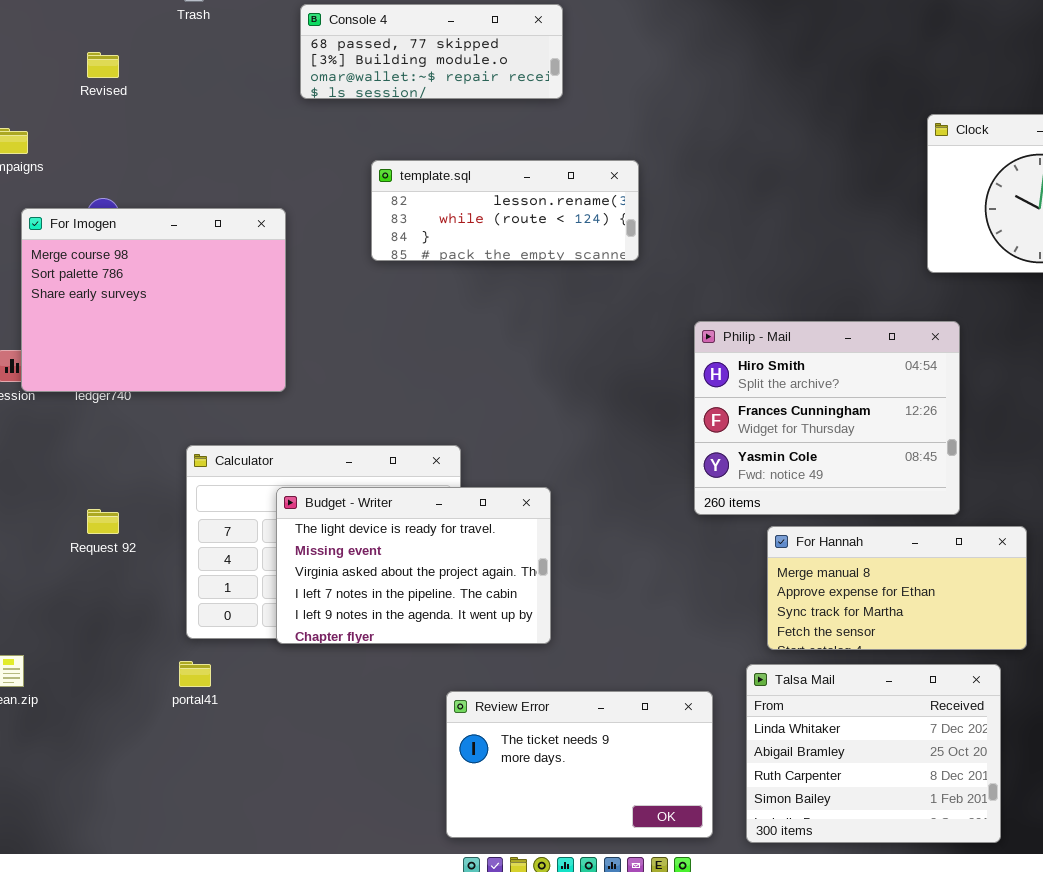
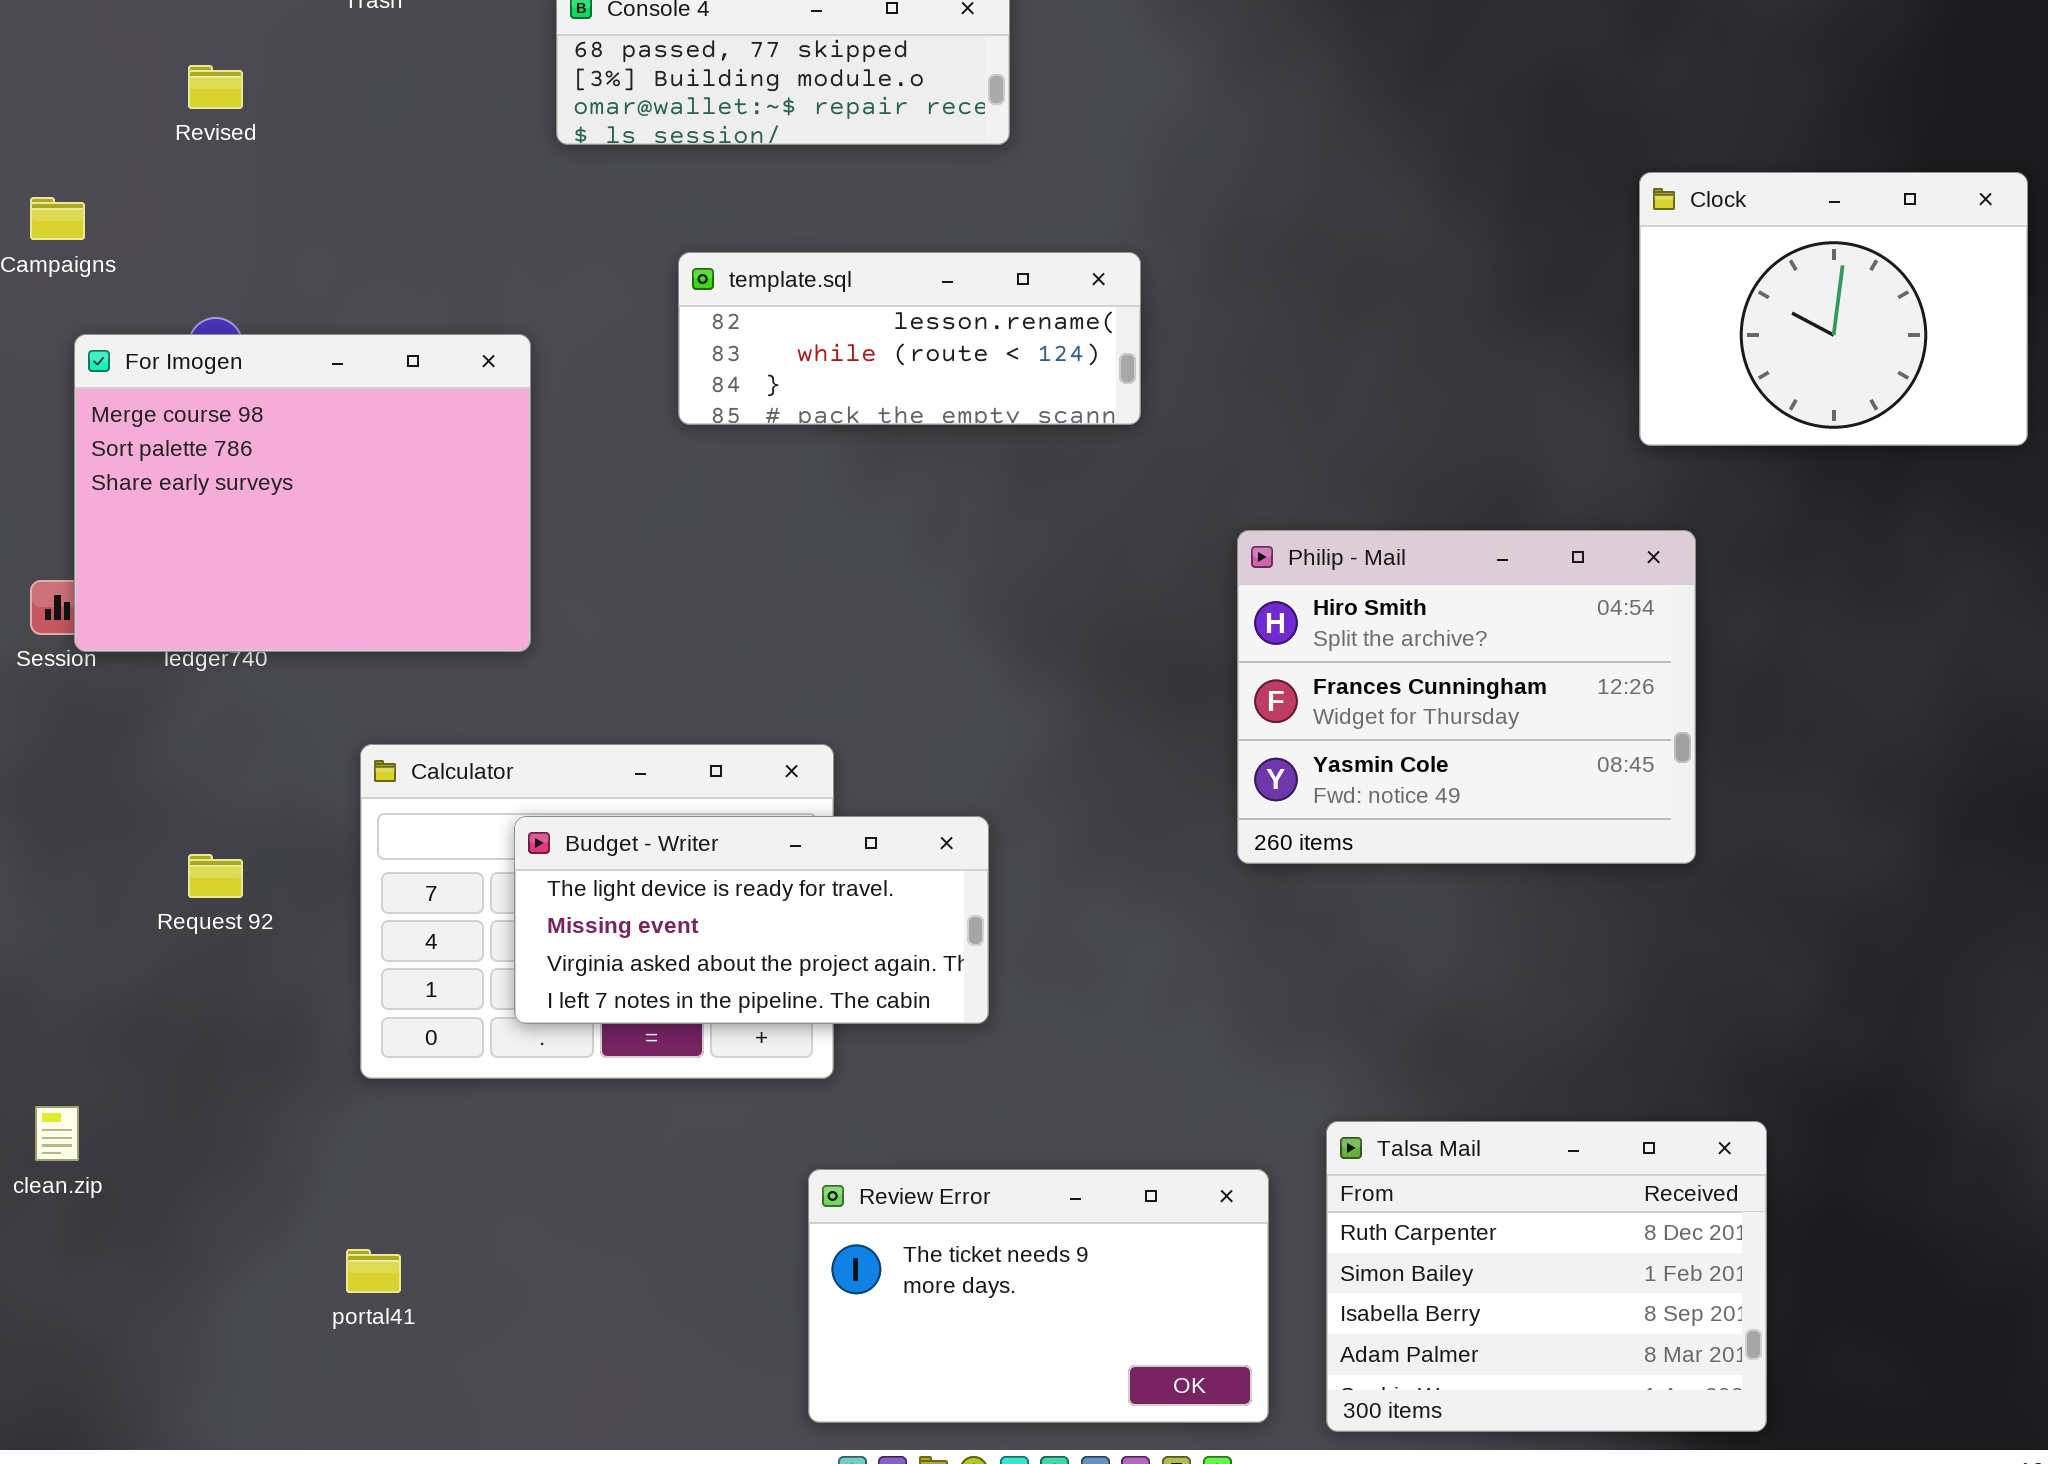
Budget - Writer: [276,487,551,644] -> [514,816,989,1024], resized
For Hannah: [767,526,1027,650] -> none, closed
portal41: [179,661,211,687] -> [346,1249,401,1293], moved
Talsa Mail: [746,664,1001,843] -> [1326,1121,1767,1432], scrolled down 2 rows

